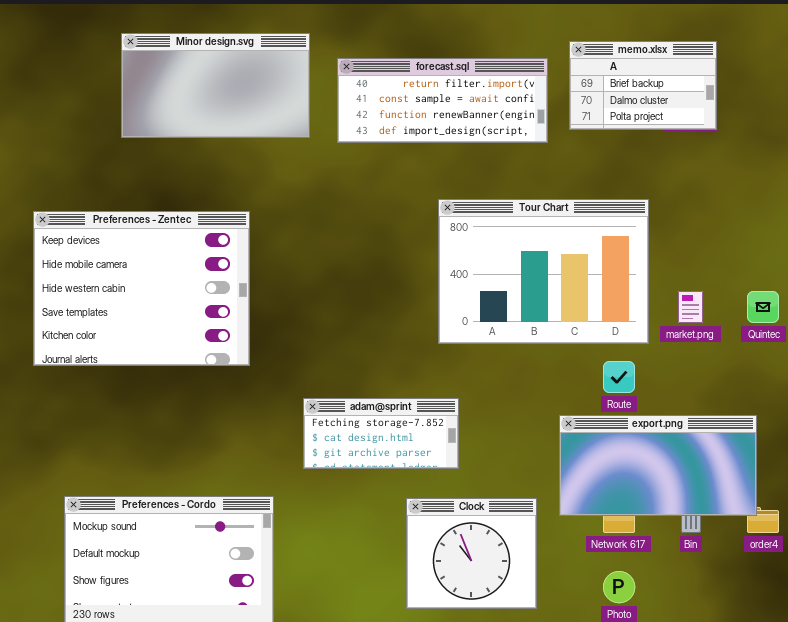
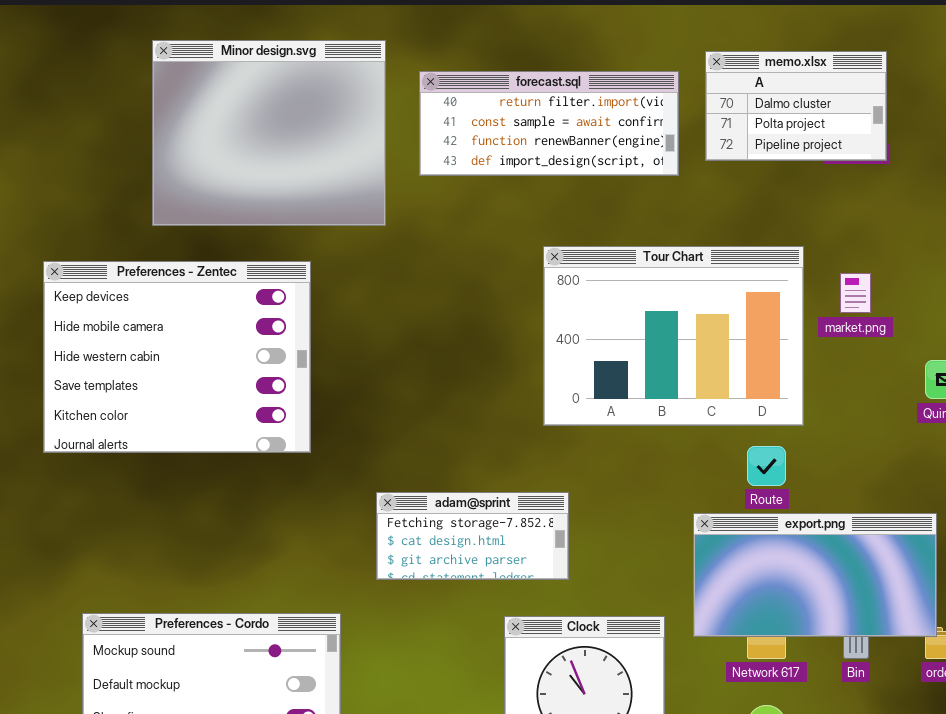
Minor design.svg: [121,33,310,138] -> [152,40,386,226], resized
memo.xlsx: [569,41,717,130] -> [705,51,887,161], scrolled down 1 row
market.png: [678,291,703,323] -> [840,273,871,313], moved

